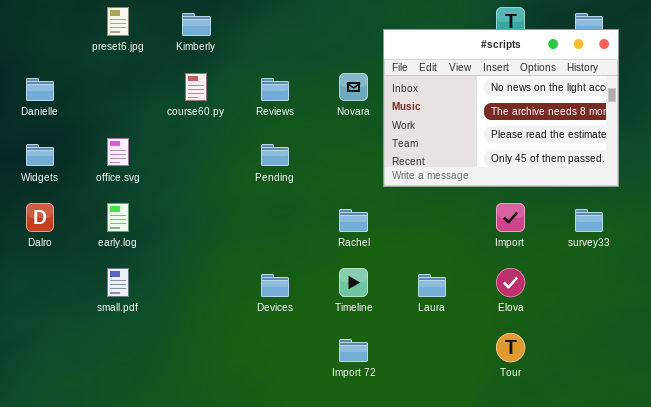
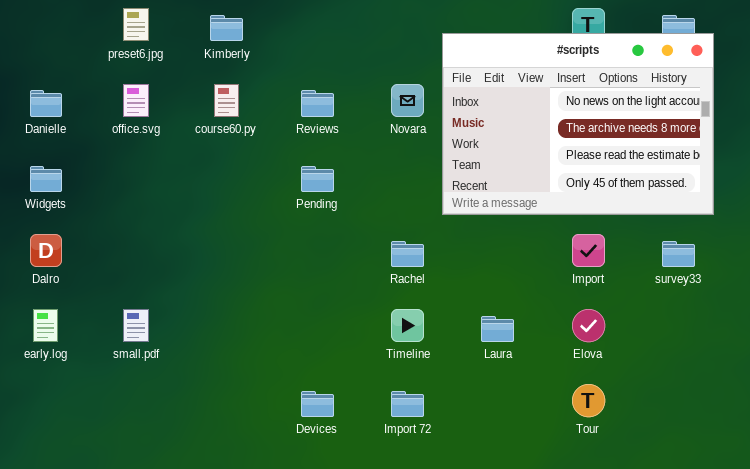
office.svg: [107,138,129,166] -> [123,84,149,117], moved
early.log: [107,203,129,232] -> [33,309,58,342], moved
Devices: [261,274,289,297] -> [301,391,334,417], moved

